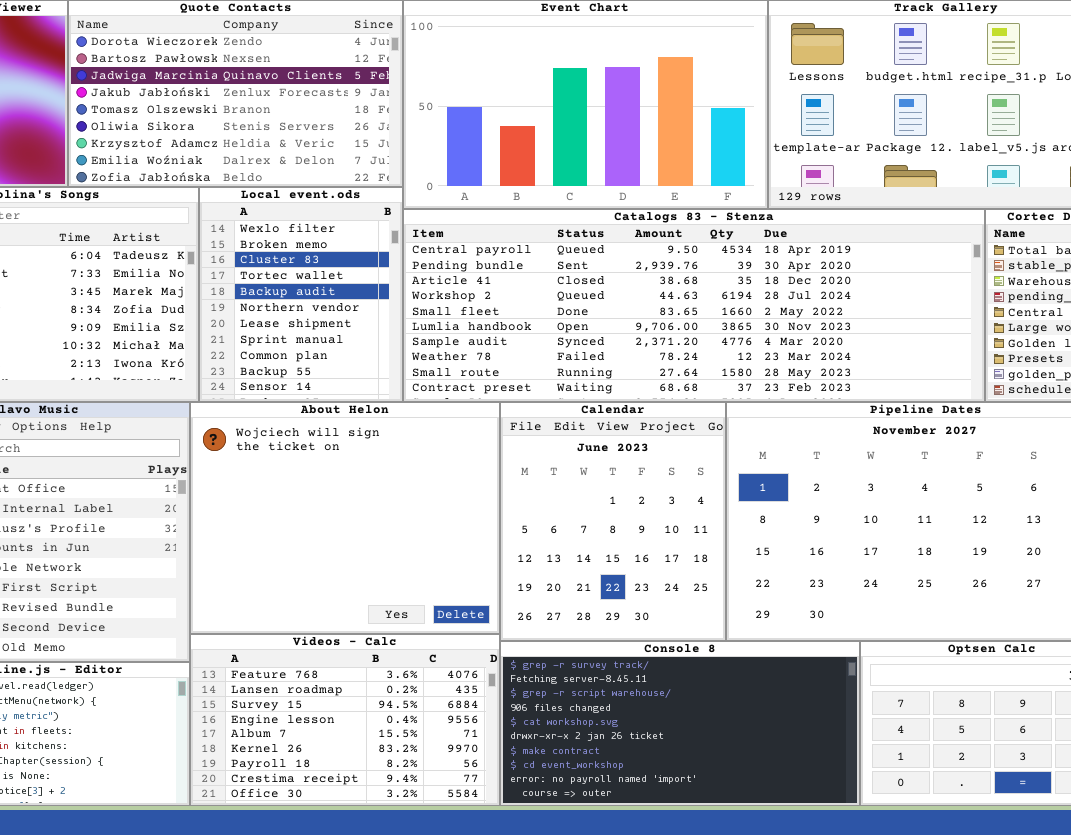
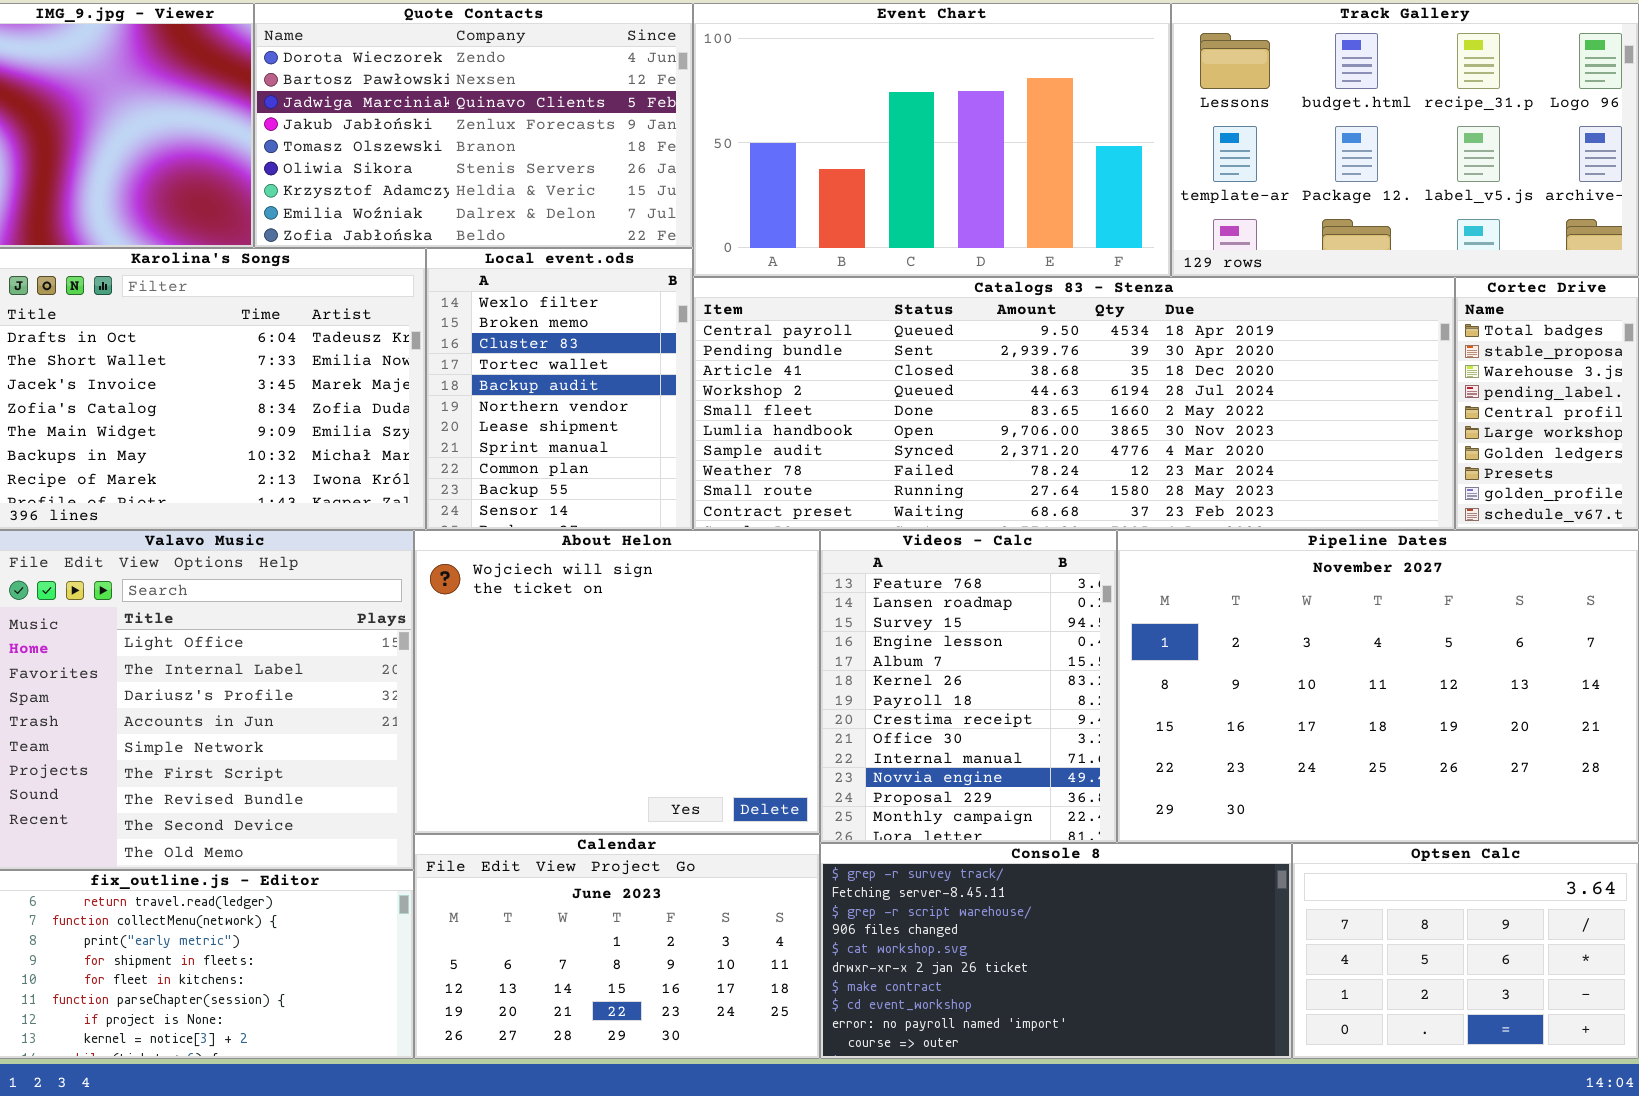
Calendar: [500,402,726,641] -> [414,834,820,1059], moved, resized
Videos - Calc: [190,634,500,806] -> [820,530,1117,843], moved, resized

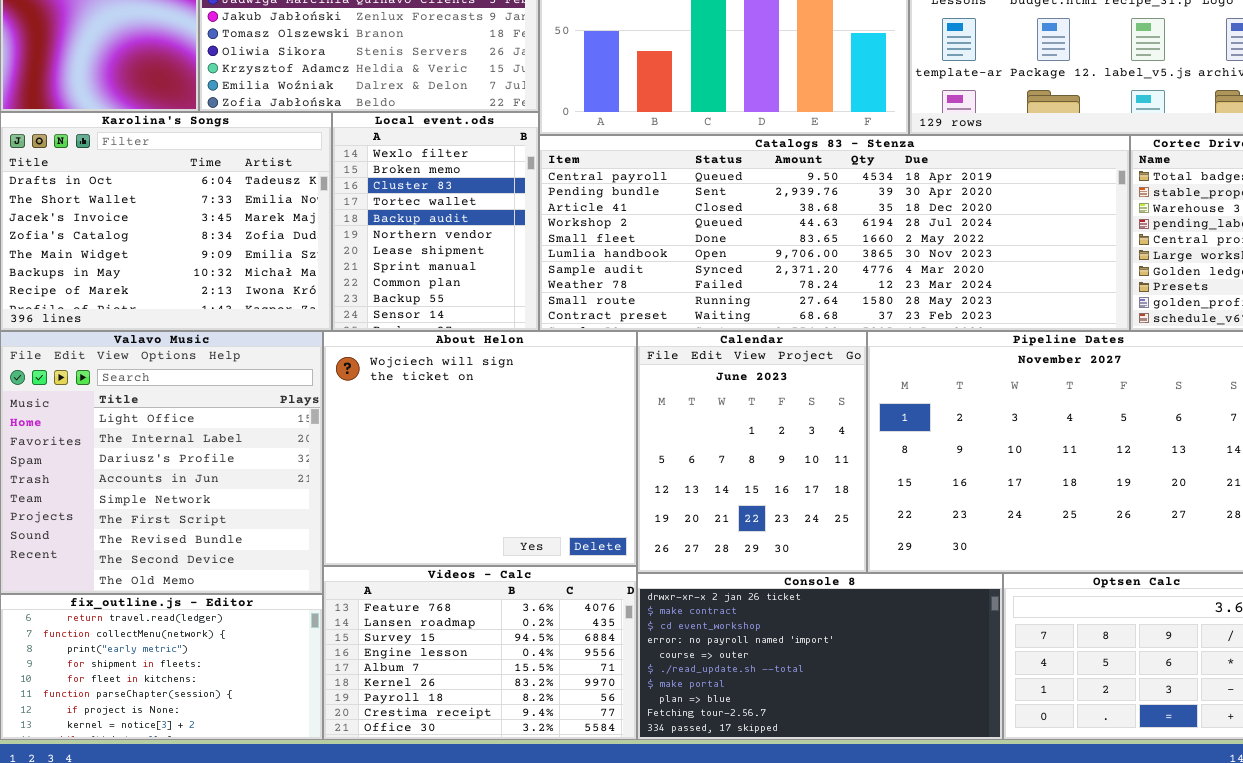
Videos - Calc: [820,530,1117,843] -> [323,566,637,740], moved, resized
Calendar: [414,834,820,1059] -> [637,331,867,573], moved, resized
Console 8: [820,843,1292,1059] -> [637,573,1003,740], scrolled down 5 rows

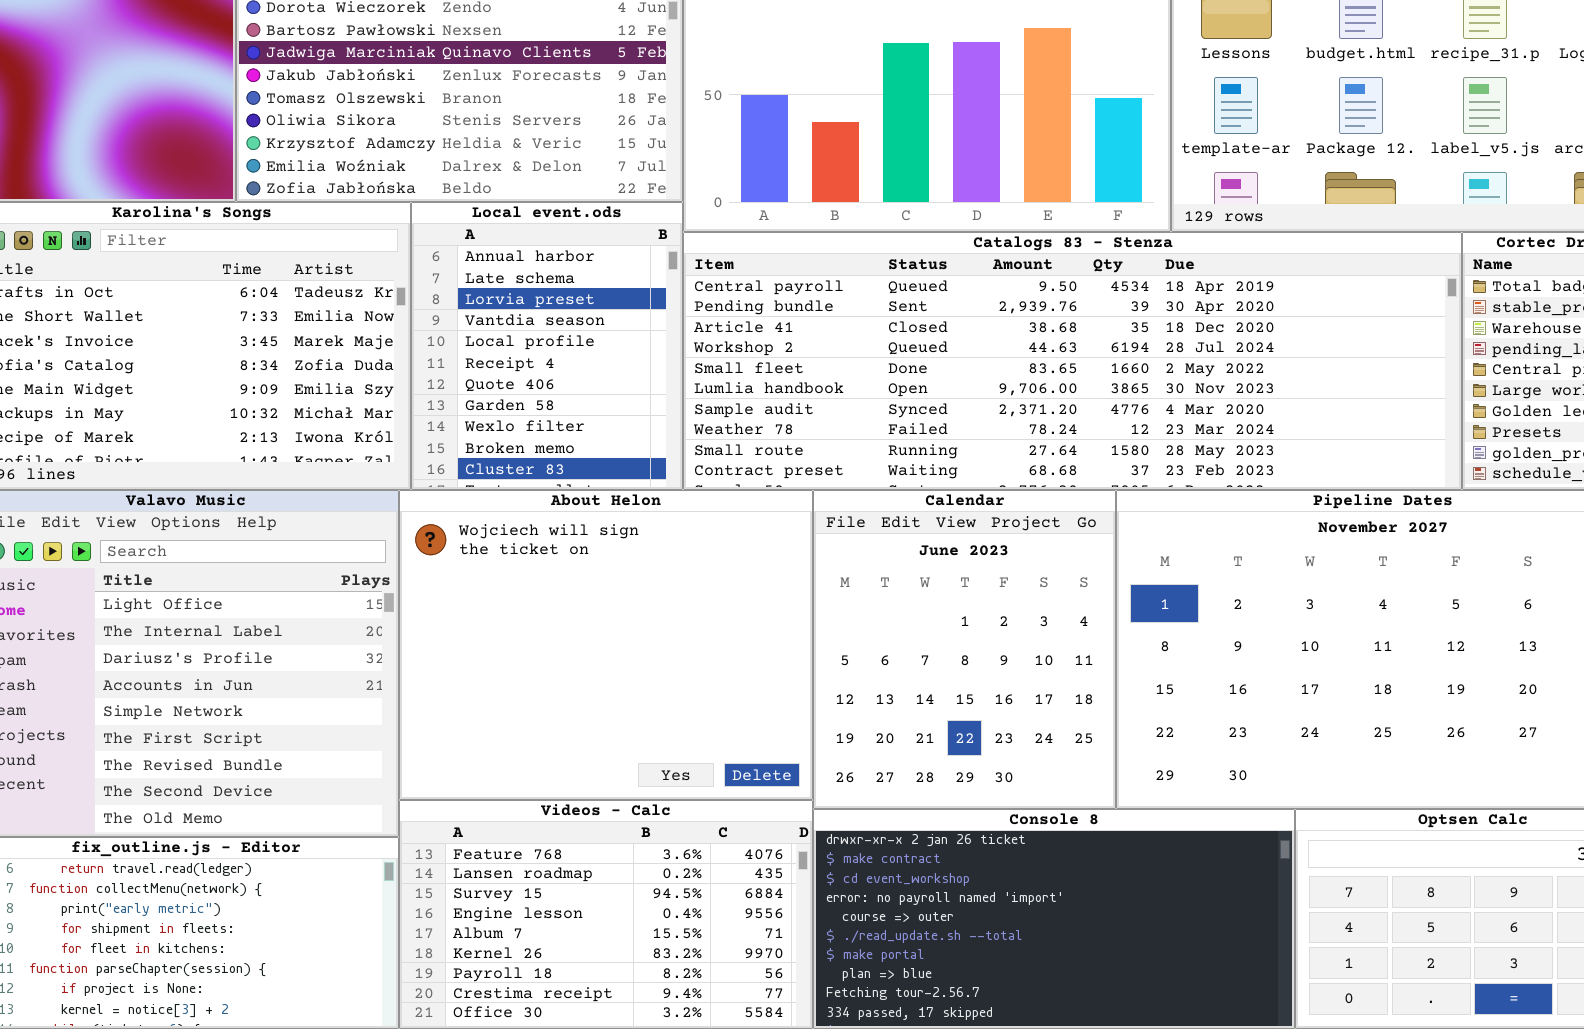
Local event.ods: [332,112,539,331] -> [411,202,683,490], scrolled up 8 rows

